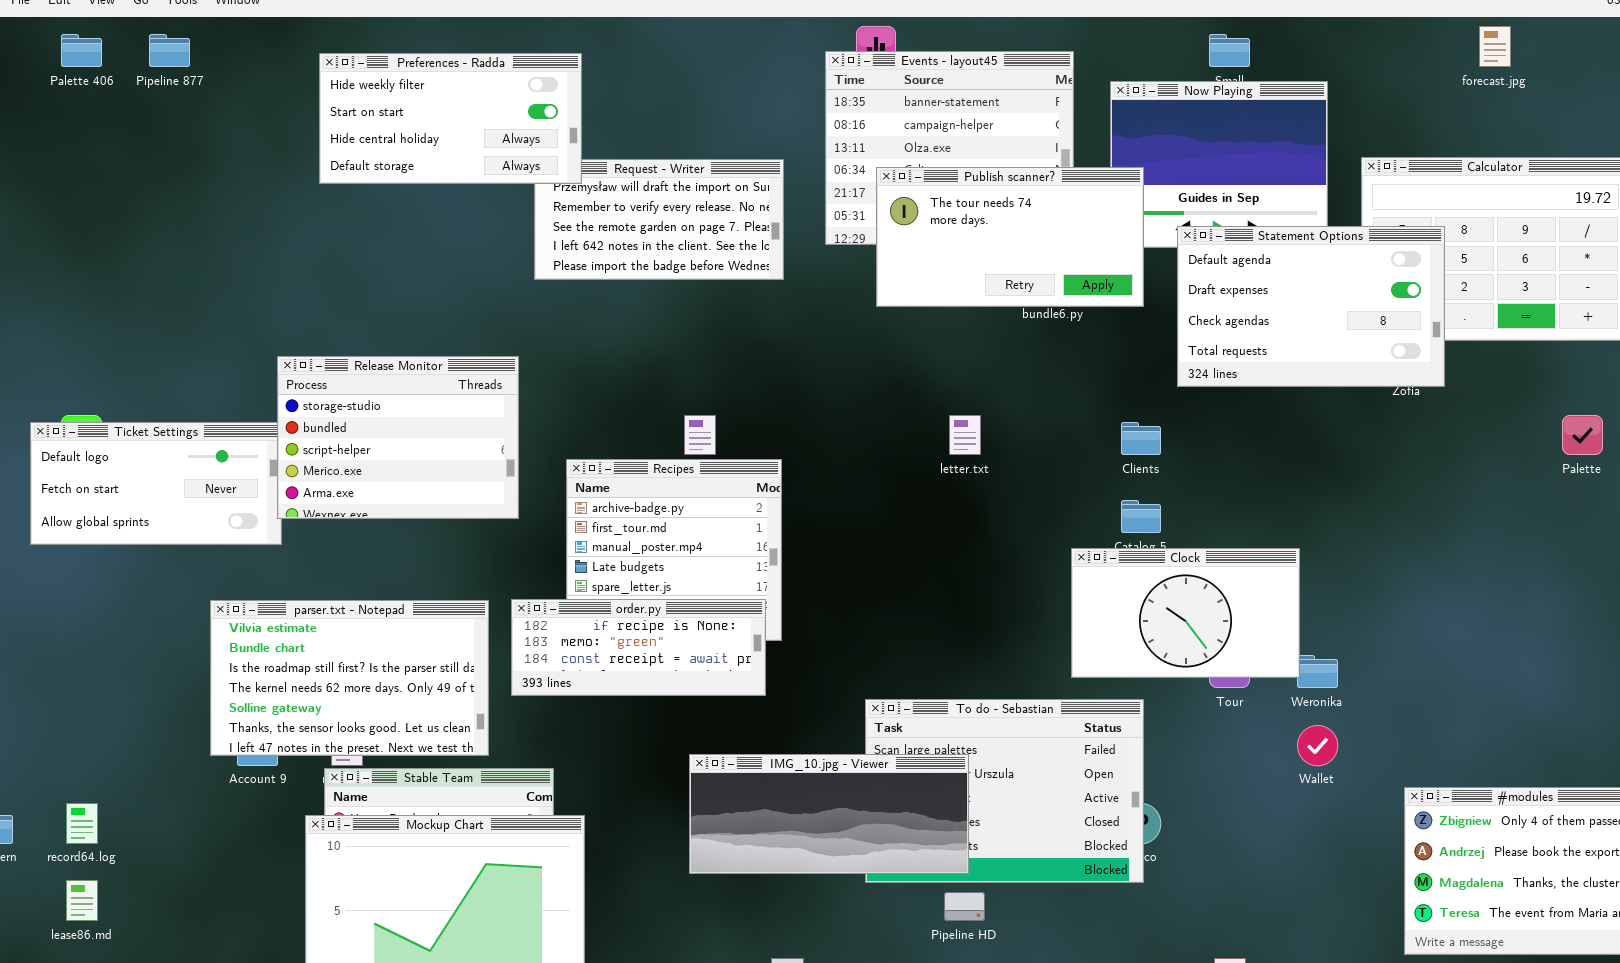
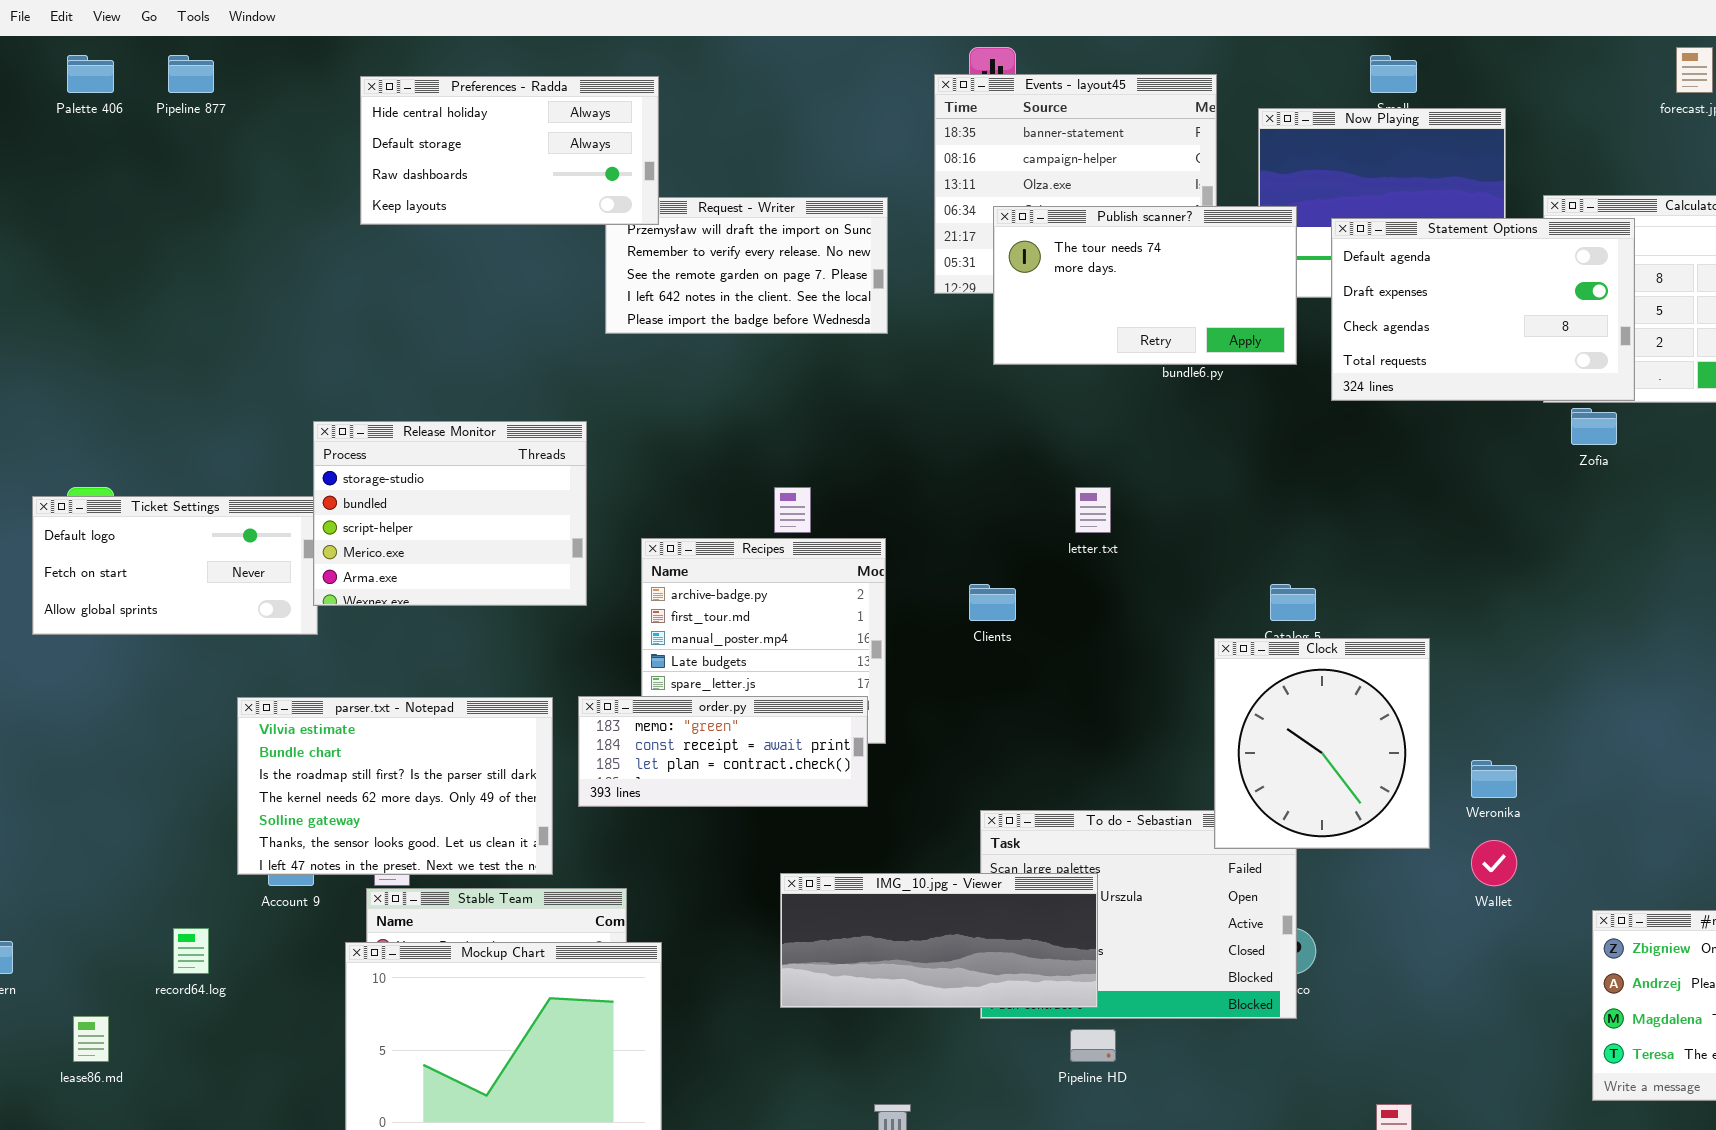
Preferences - Radda: [319,53,582,184] -> [360,76,659,225], scrolled down 2 rows
Statement Options: [1177,226,1445,387] -> [1331,218,1635,401], moved
Clients: [1121,422,1161,455] -> [969,584,1016,621], moved
Clock: [1071,548,1300,678] -> [1214,638,1430,849], resized
order.py: [511,599,766,696] -> [578,696,868,807], scrolled down 1 row
record64.log: [66,803,98,844] -> [173,928,209,974], moved

